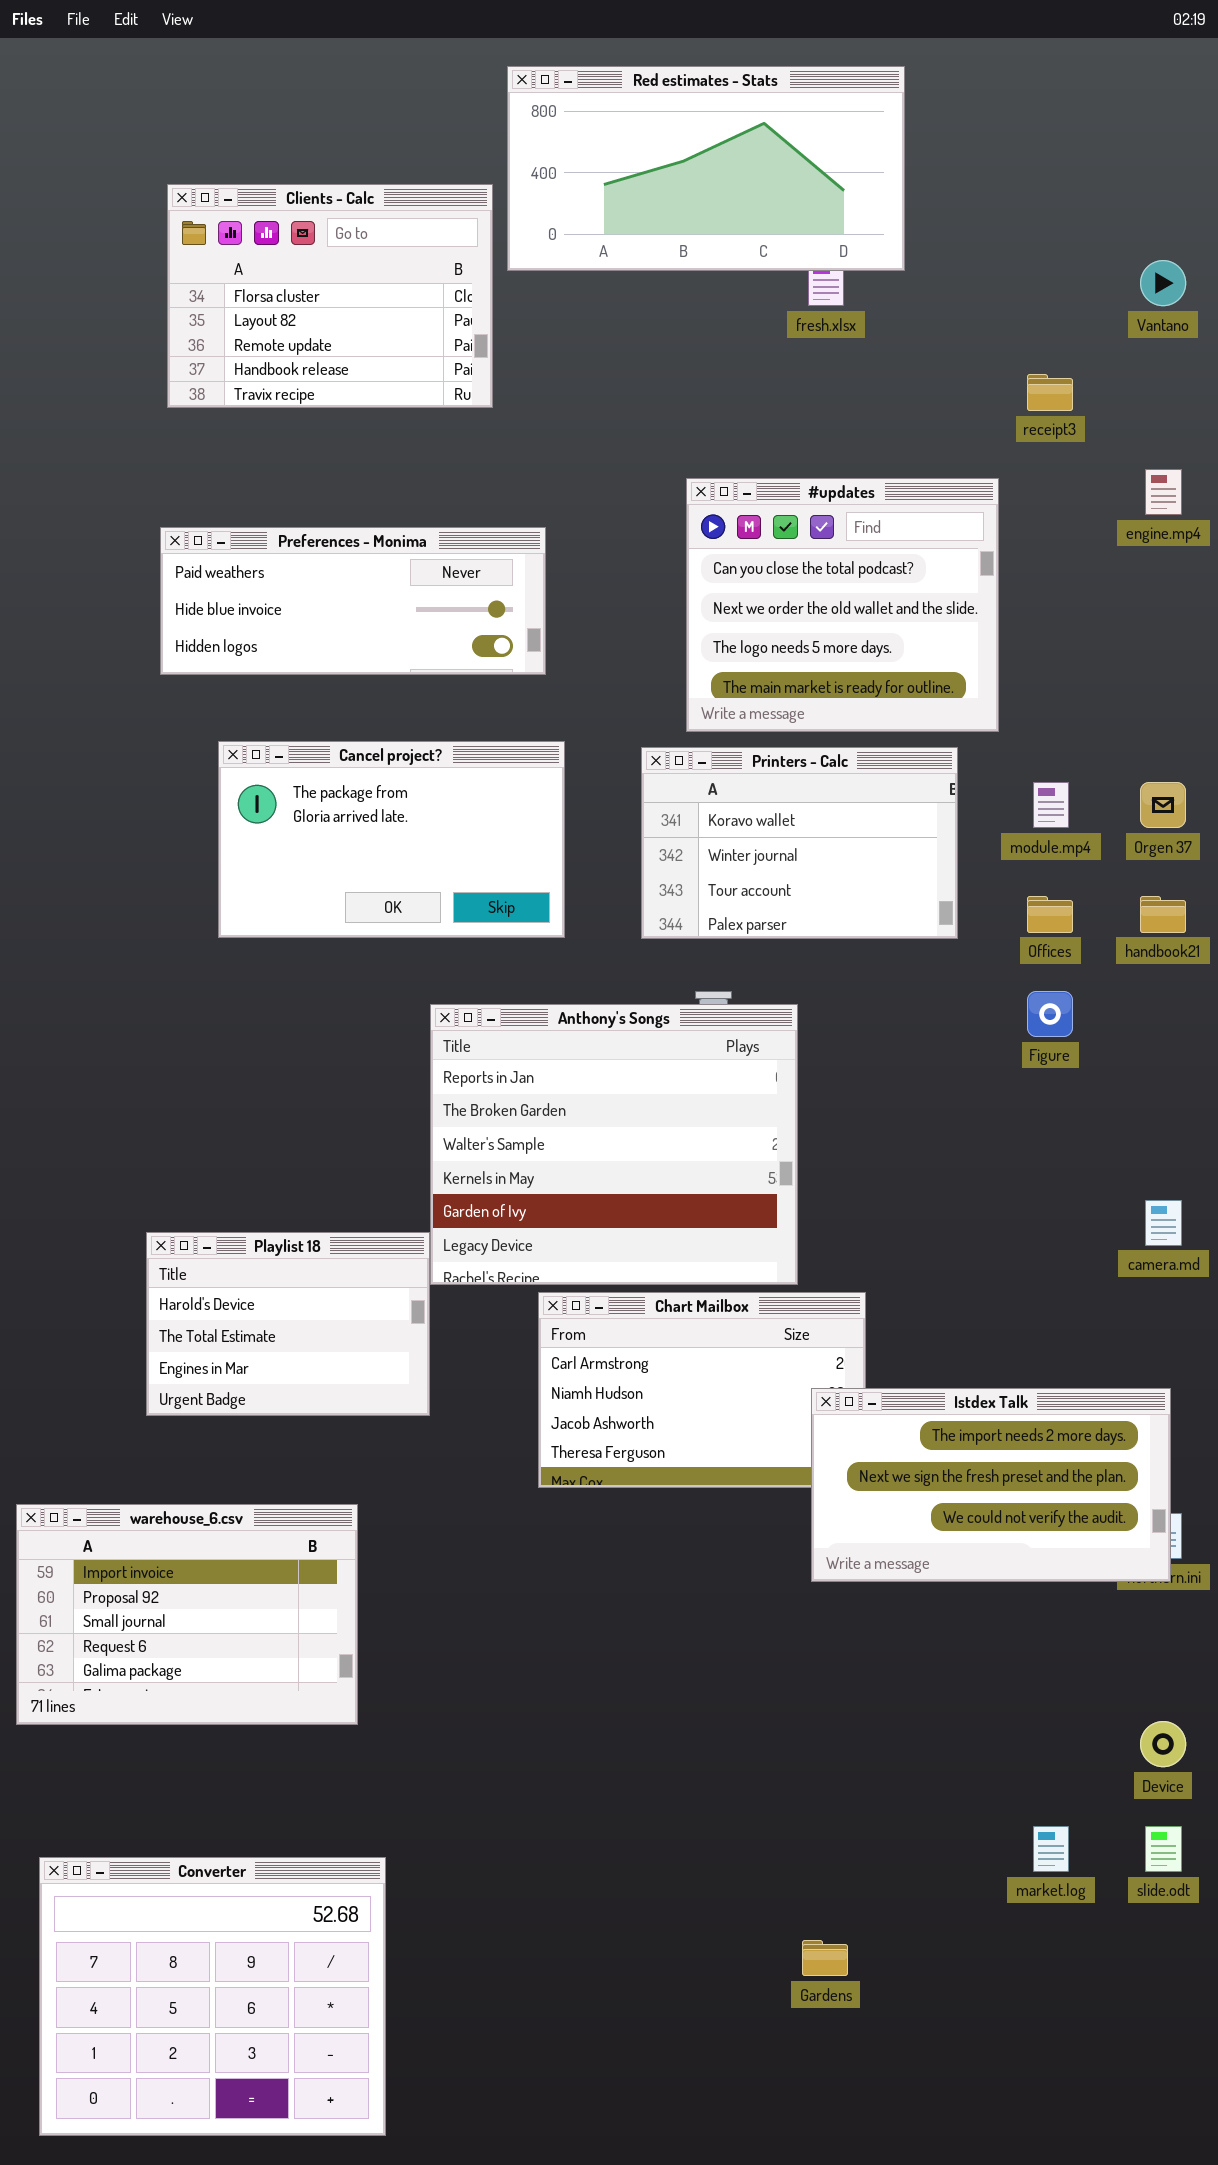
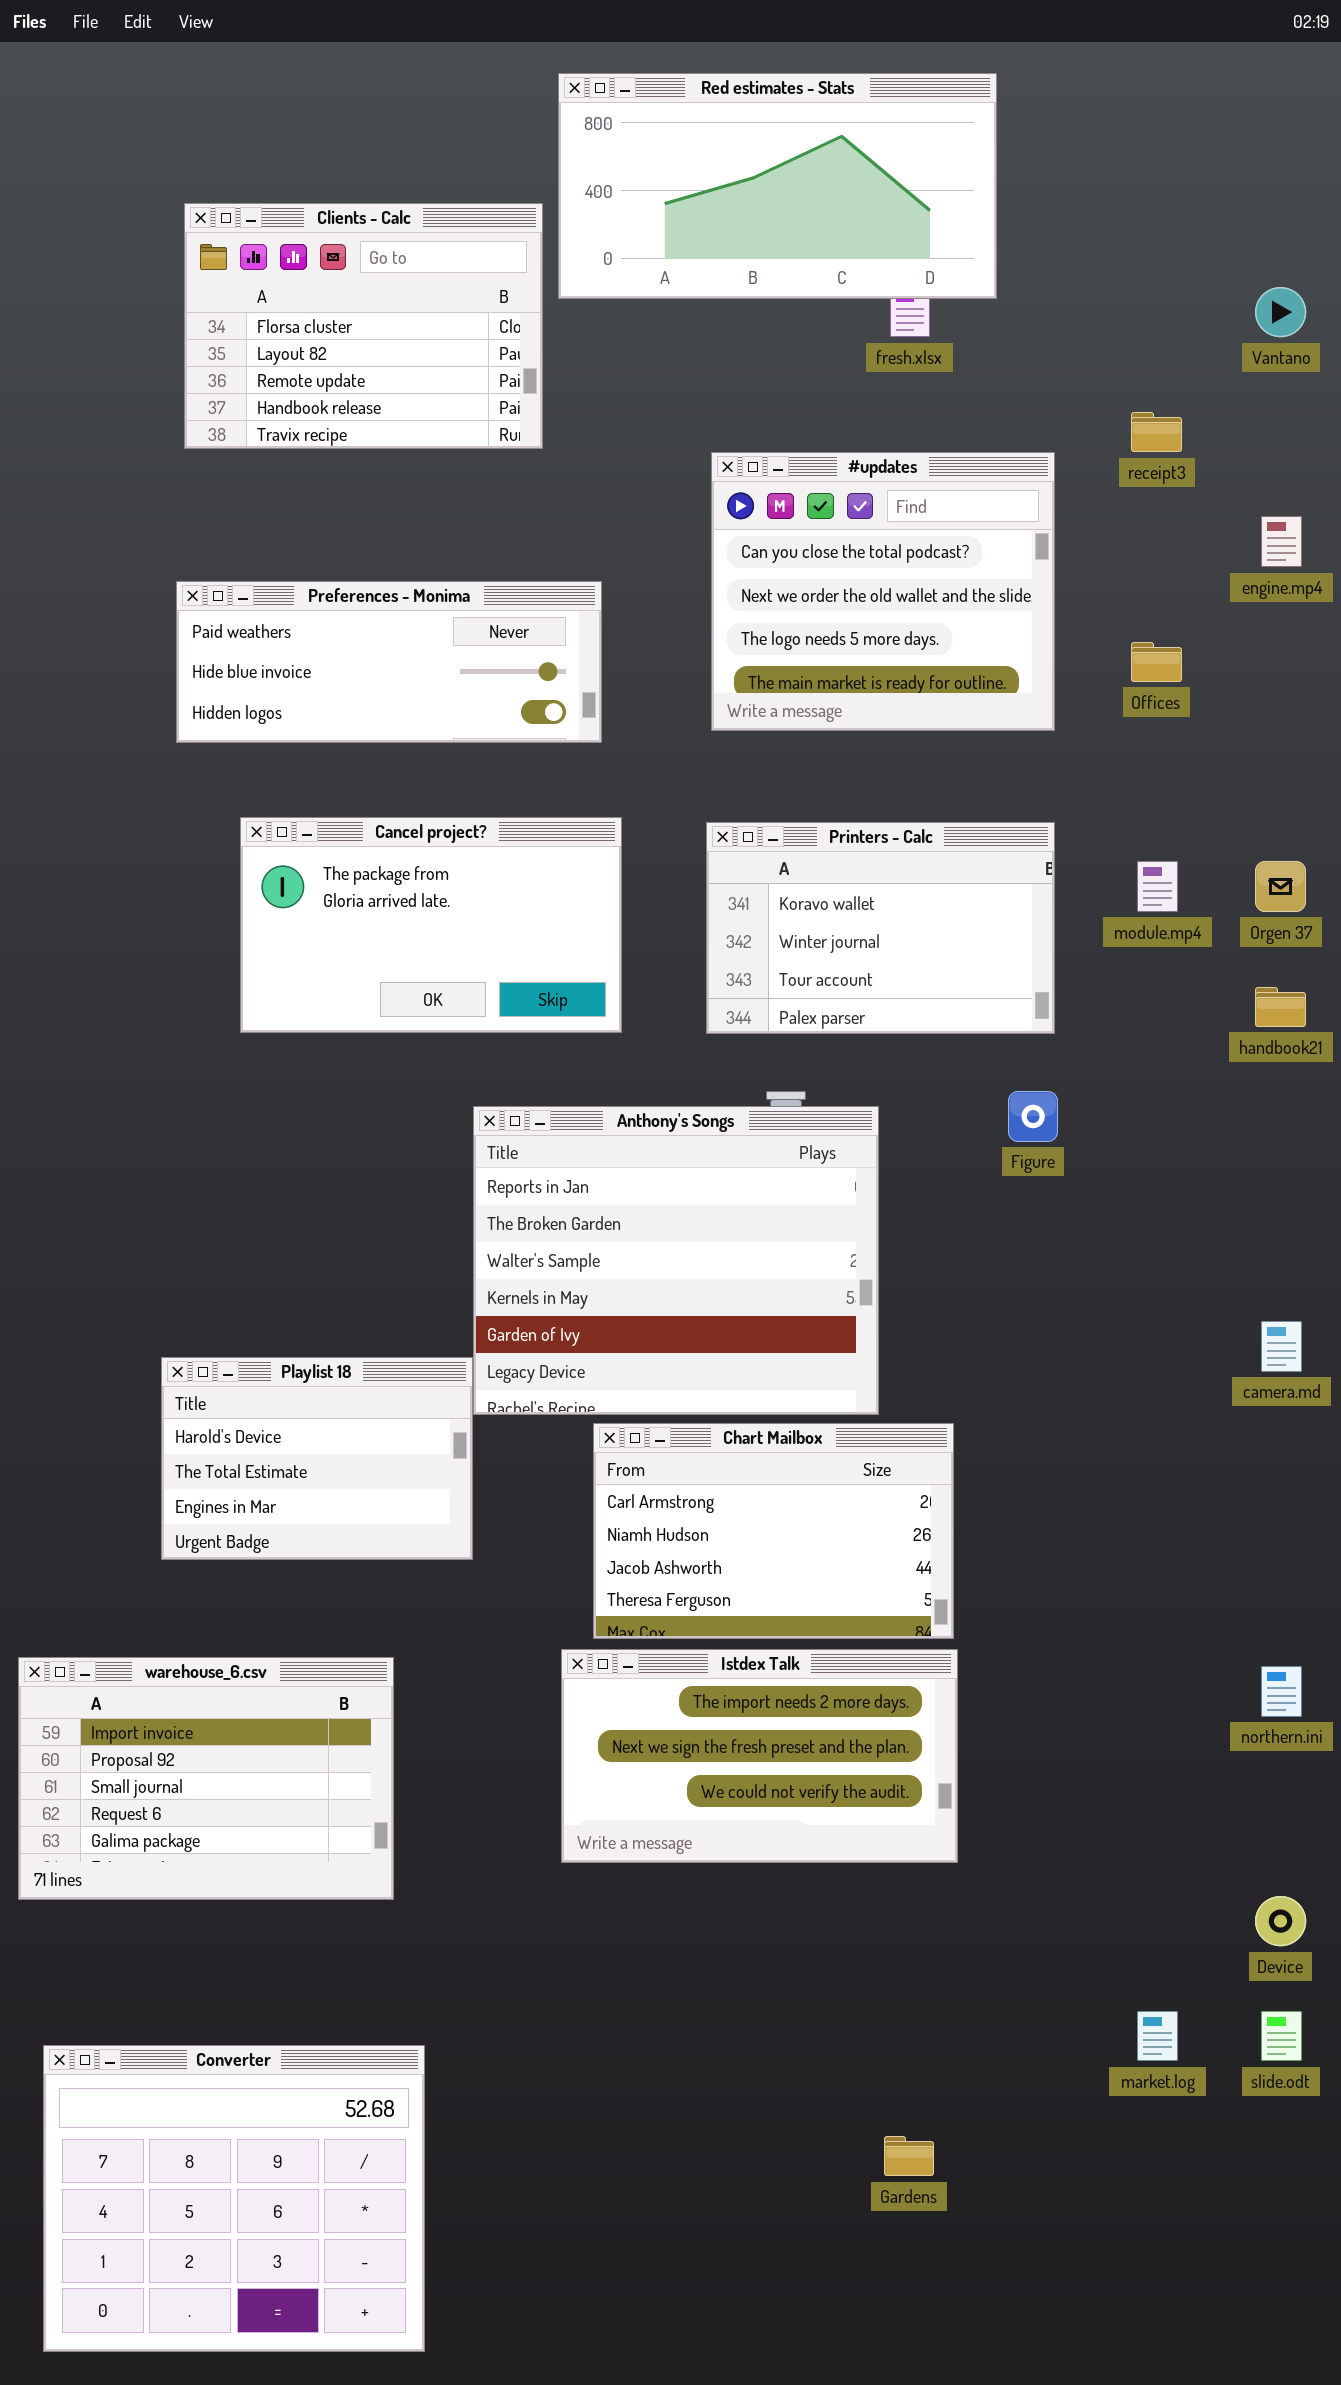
#updates: [686,478,999,732] -> [711,452,1055,731], moved
Offices: [1027,896,1073,933] -> [1131,642,1182,682], moved
Figure: [1027,991,1073,1037] -> [1008,1091,1058,1142], moved
Istdex Talk: [811,1388,1171,1582] -> [561,1649,958,1863], moved

